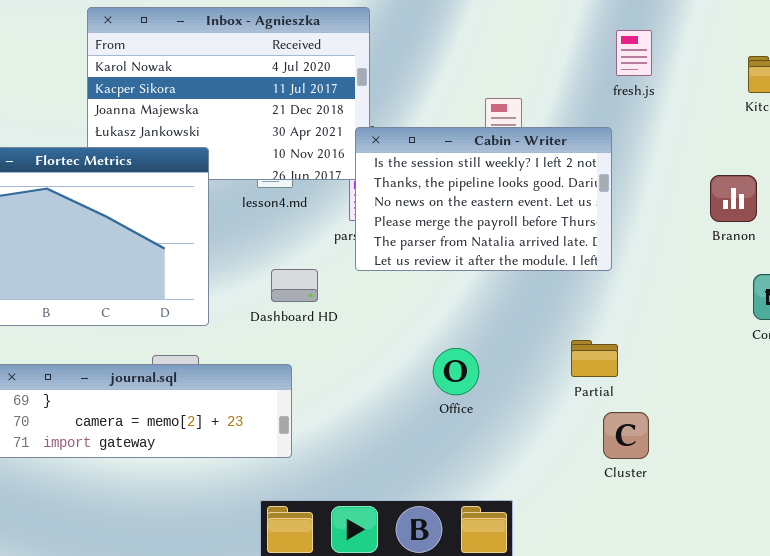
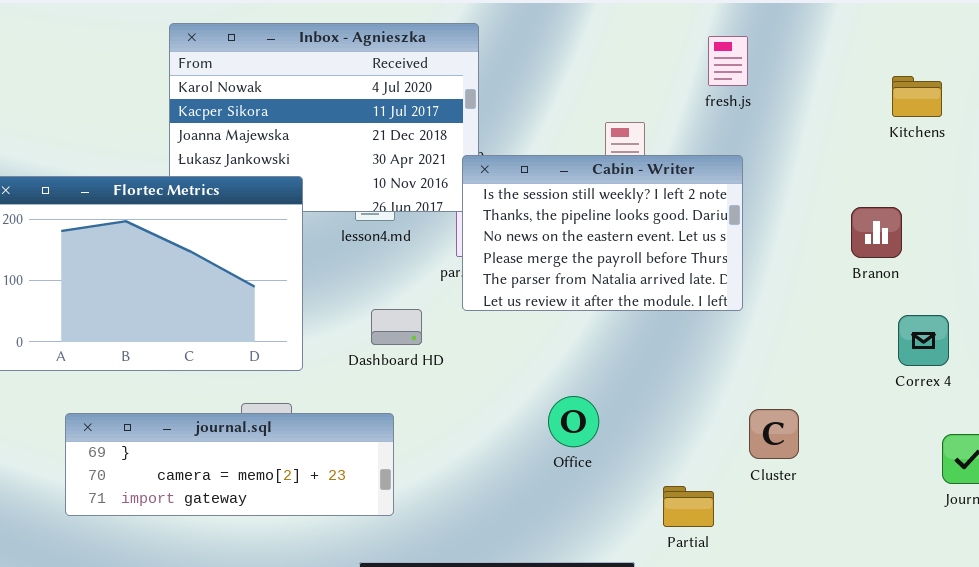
fresh.js: [616,30,652,76] -> [708,36,748,86], moved
Partial: [571,340,618,377] -> [663,486,714,527], moved
Cluster: [603,412,649,459] -> [749,409,799,459], moved

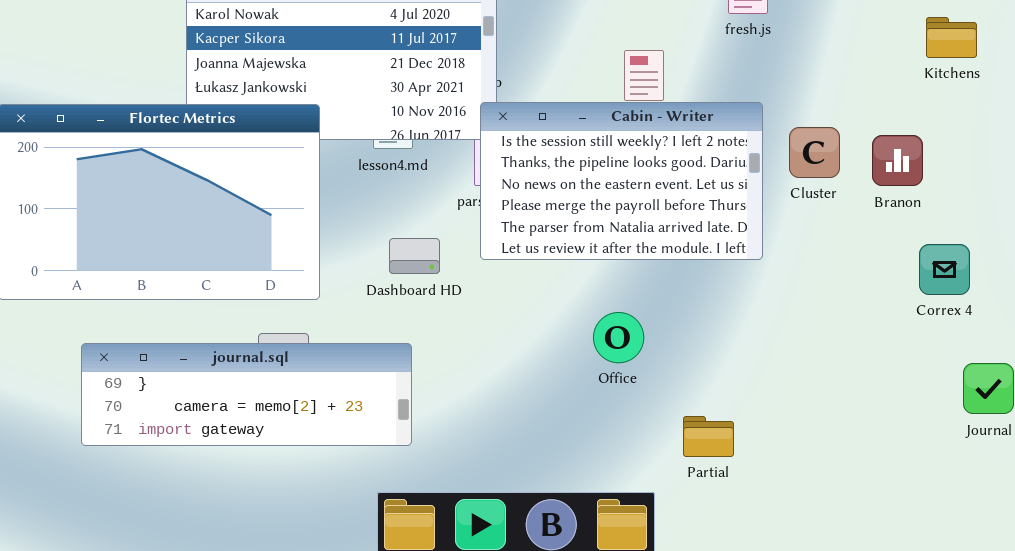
Kitchens: [892,76,942,117] -> [926,17,977,58], moved
Cabin - Writer: [462,155,743,311] -> [480,102,763,260], moved
Office: [548,396,599,447] -> [593,312,644,363], moved
Cluster: [749,409,799,459] -> [789,127,840,178], moved

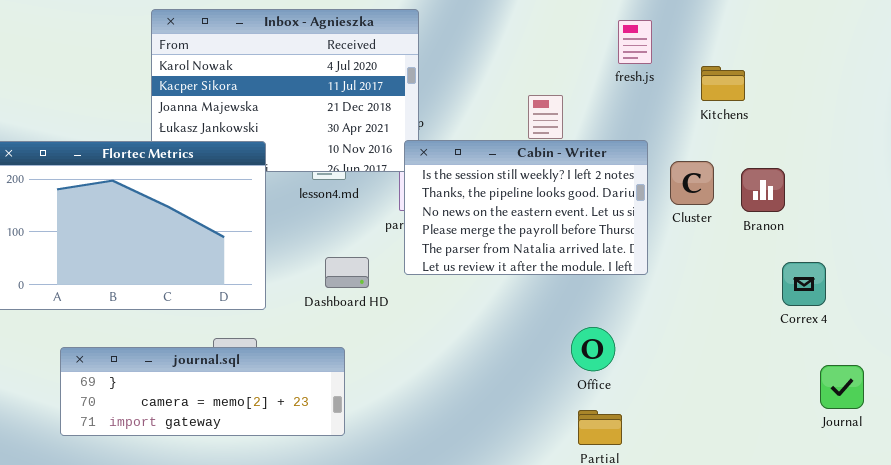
Kitchens: [926,17,977,58] -> [701,66,745,101], moved
Office: [593,312,644,363] -> [571,327,615,371], moved

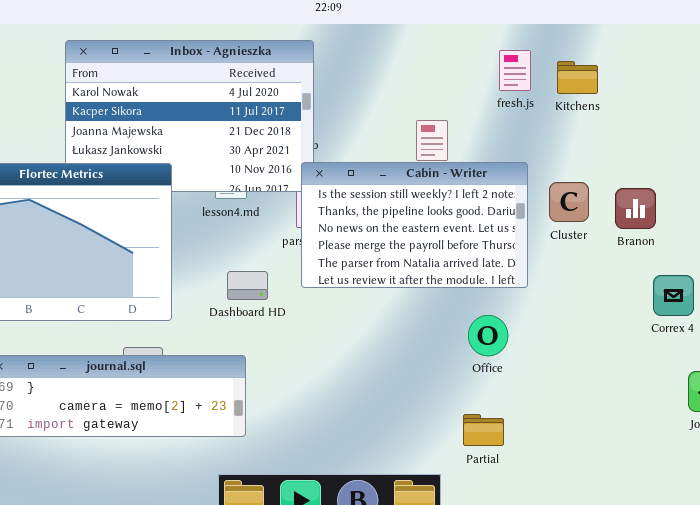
Kitchens: [701,66,745,101] -> [557,61,598,94], moved
Office: [571,327,615,371] -> [468,315,508,356], moved

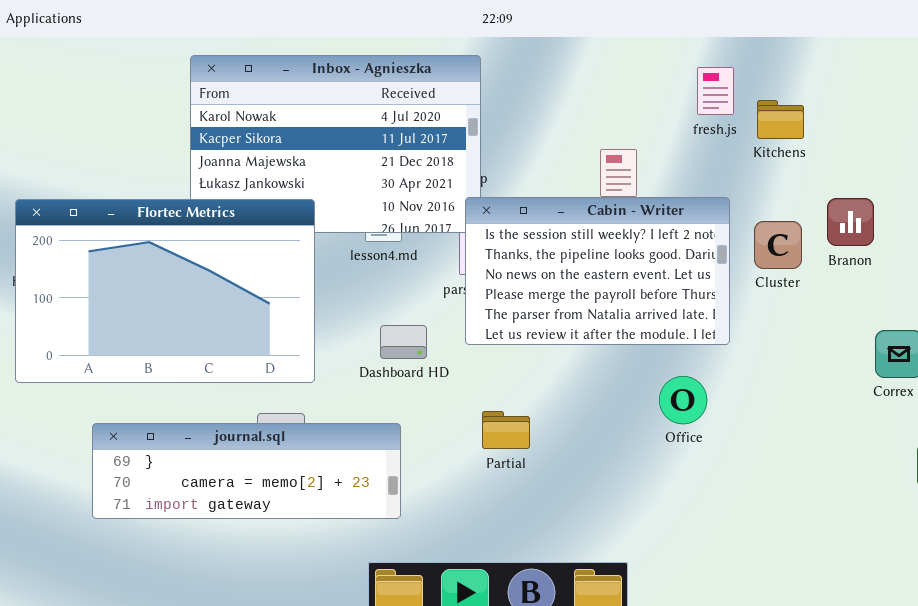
Kitchens: [557,61,598,94] -> [757,100,804,139], moved
Branon: [615,188,656,229] -> [827,198,874,246], moved
Partial: [463,414,504,446] -> [482,411,530,449], moved

